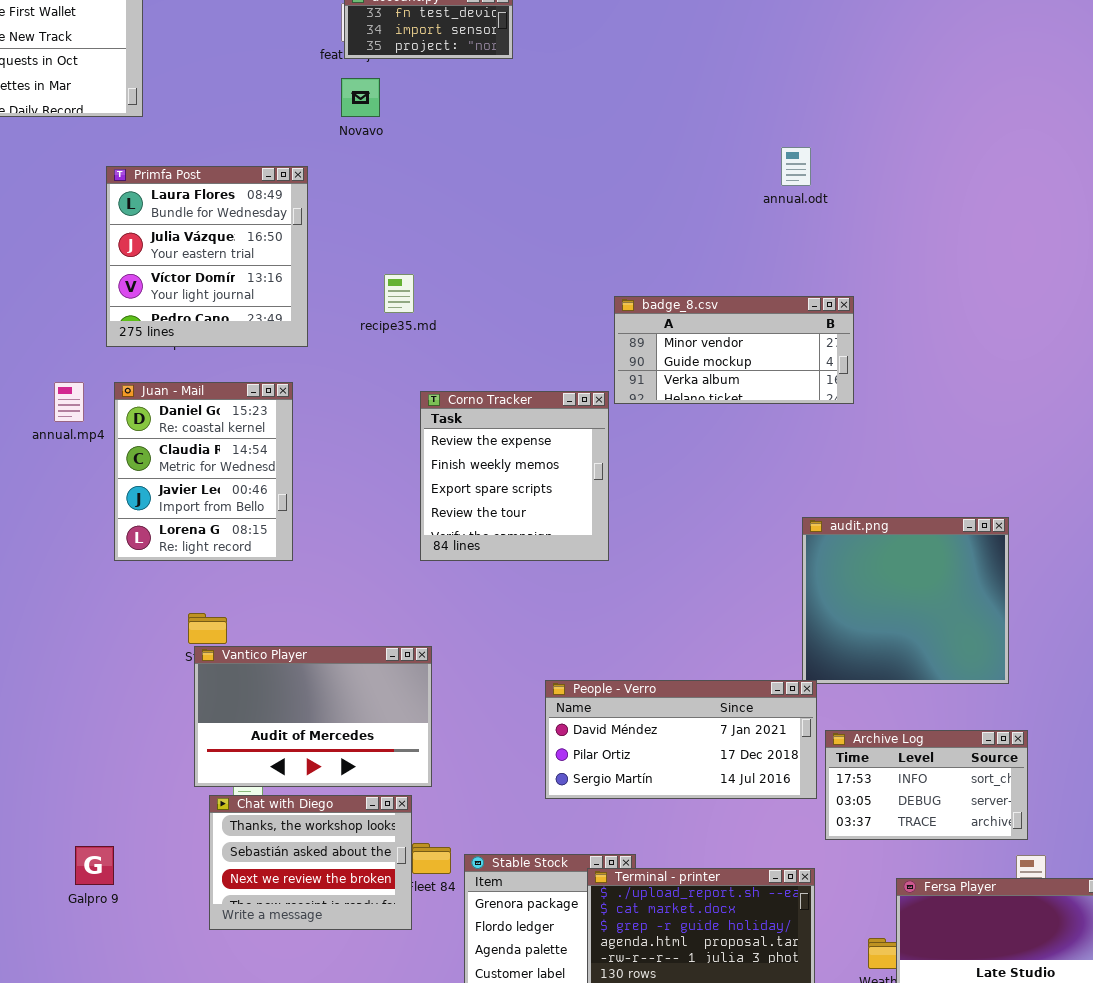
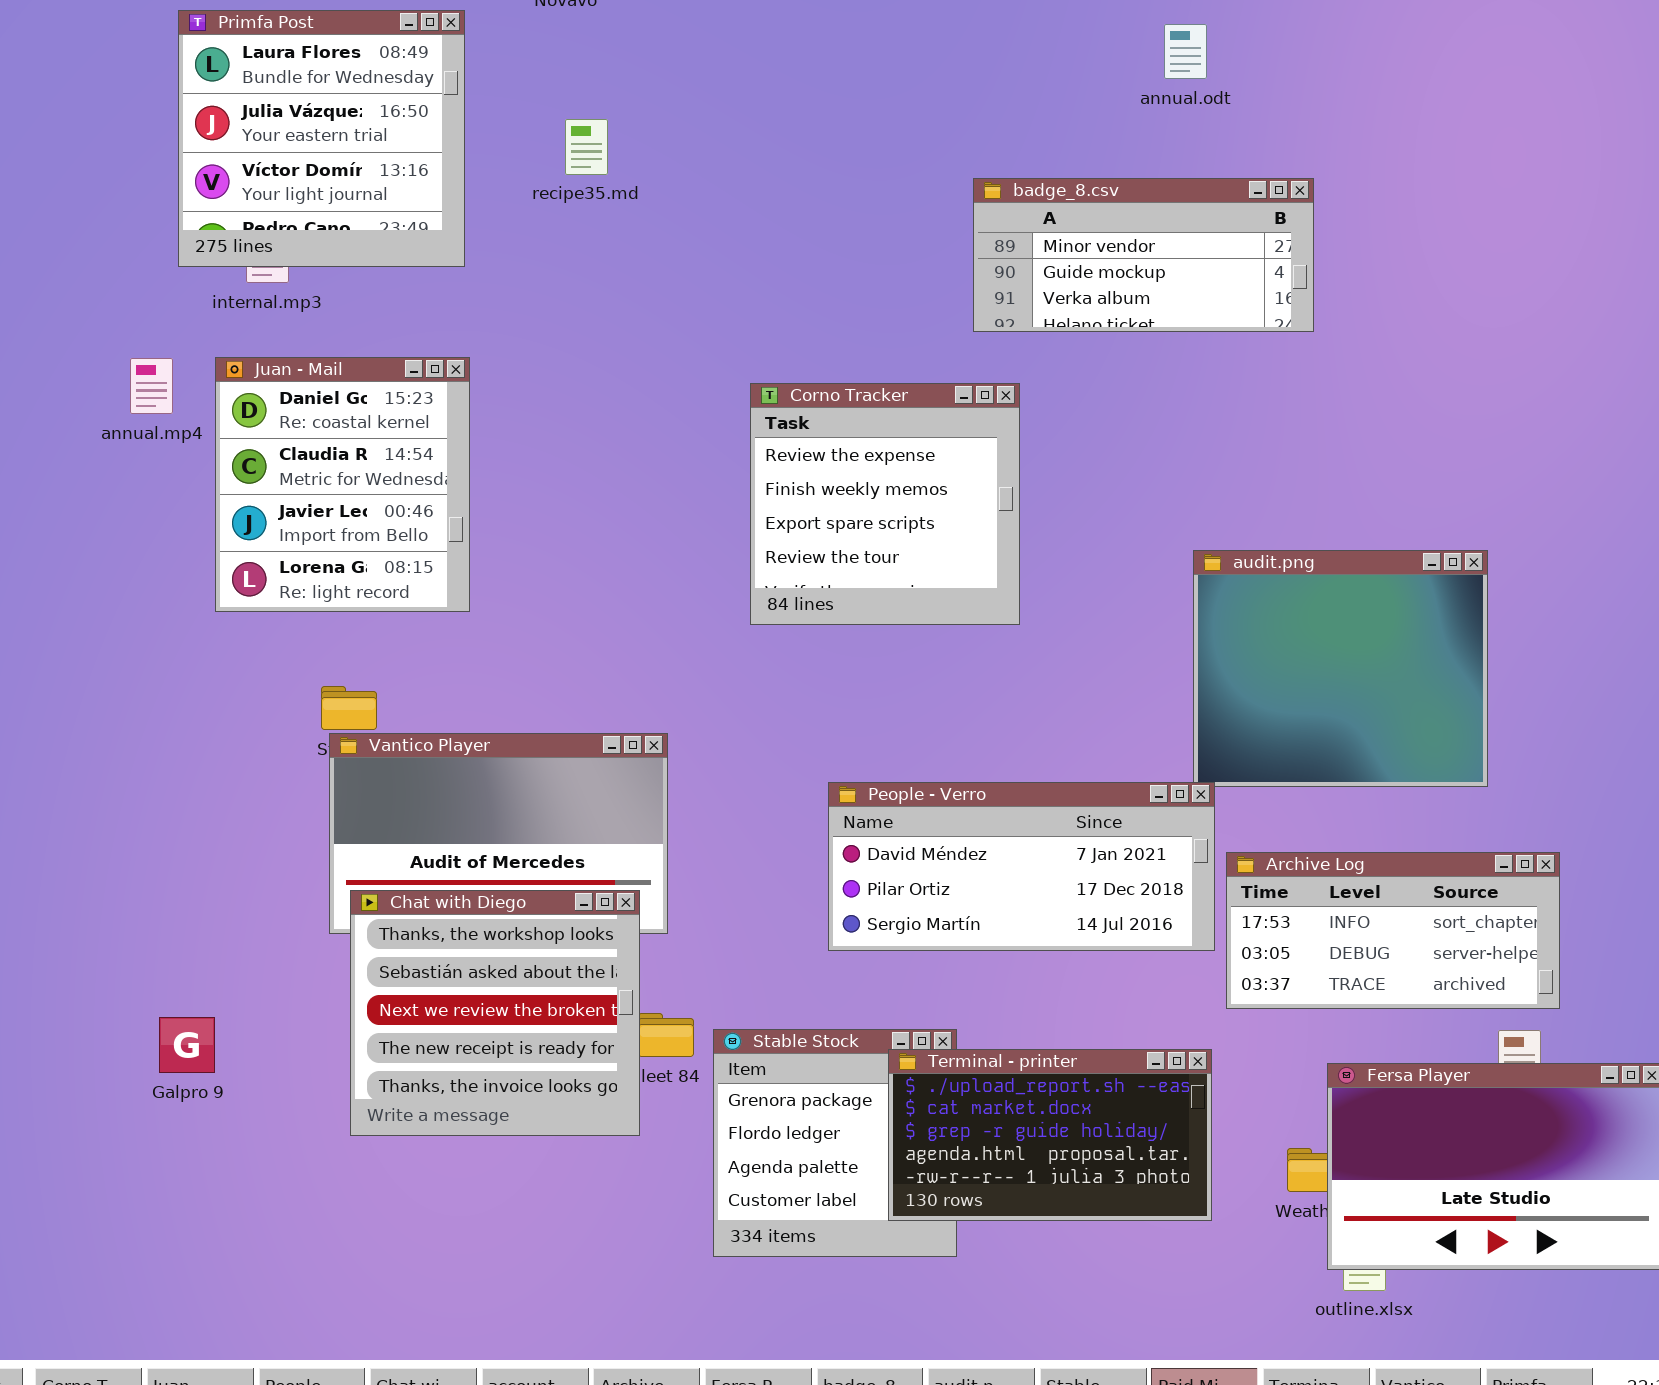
Primfa Post: [106,166,308,347] -> [178,10,465,267], moved
recipe35.md: [384,274,414,313] -> [565,119,608,175], moved
badge_8.csv: [614,296,854,404] -> [973,178,1314,332], moved
Corno Tracker: [420,391,609,561] -> [750,383,1020,625], moved
Archive Log: [825,730,1028,840] -> [1226,852,1560,1009], resized
Chat with Diego: [209,795,412,930] -> [350,890,640,1136], resized

